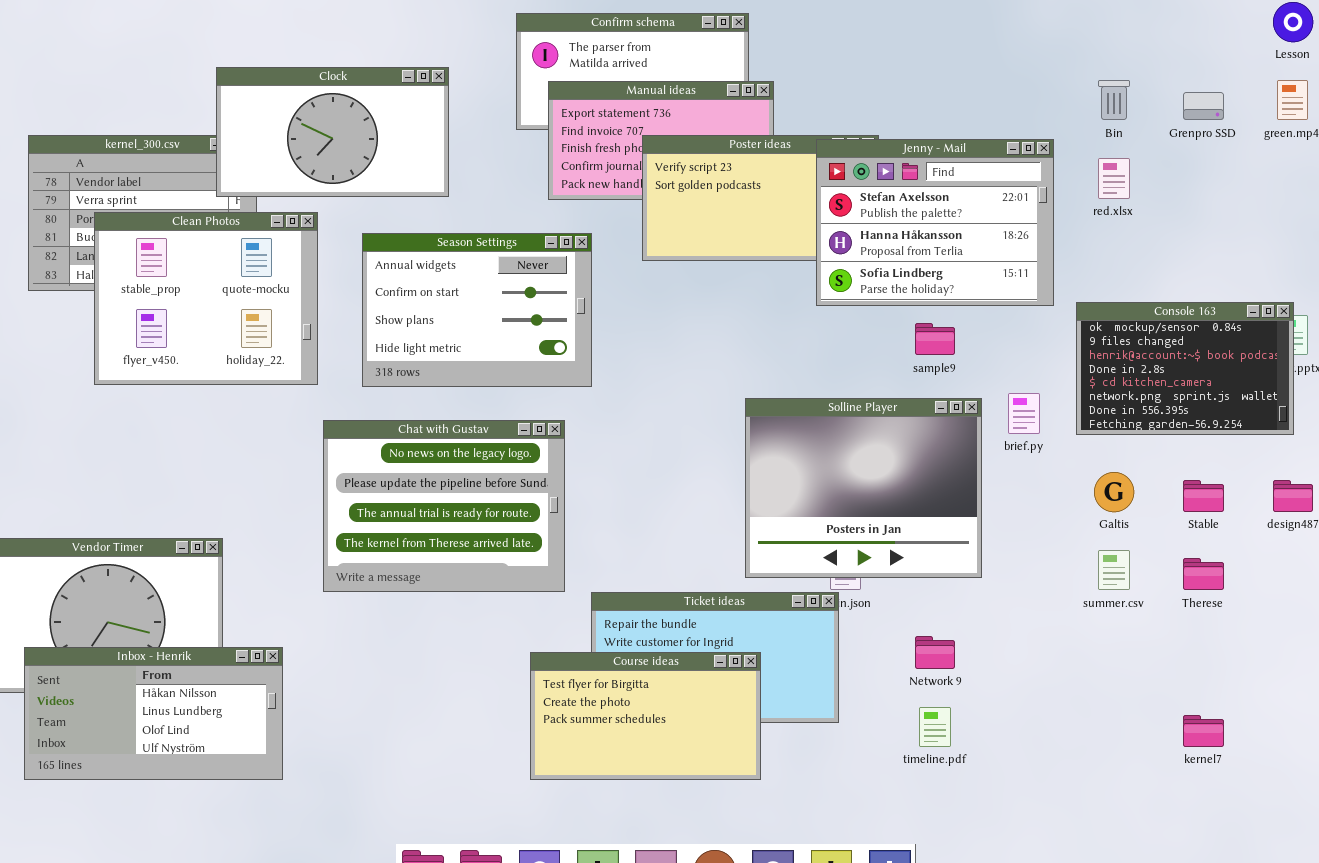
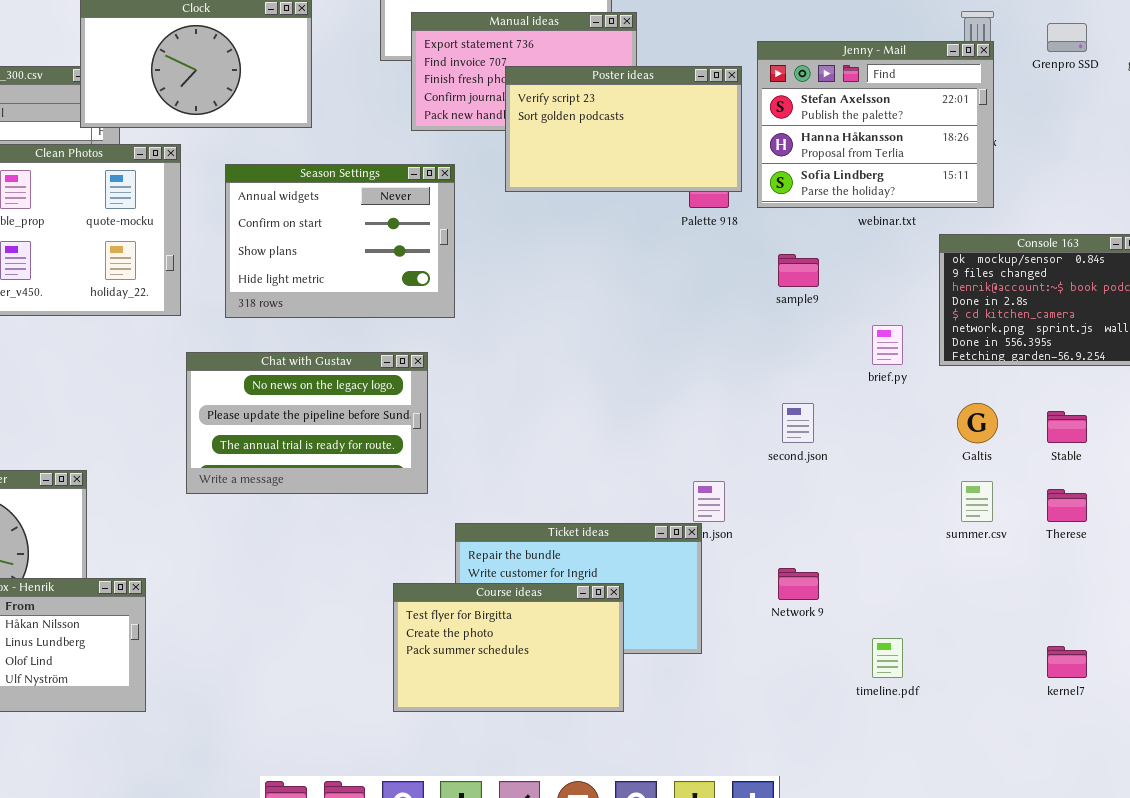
Jenny - Mail: [816,139,1054,306] -> [757,41,994,208], moved
Solline Player: [745,398,982,578] -> none, closed
Chat with Gustav: [323,420,565,592] -> [186,352,428,494], resized
timeline.pdf: [919,707,951,747] -> [872,638,903,678], moved

